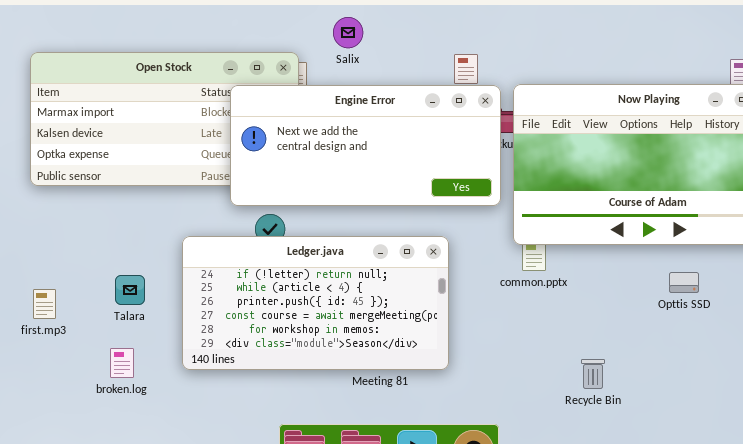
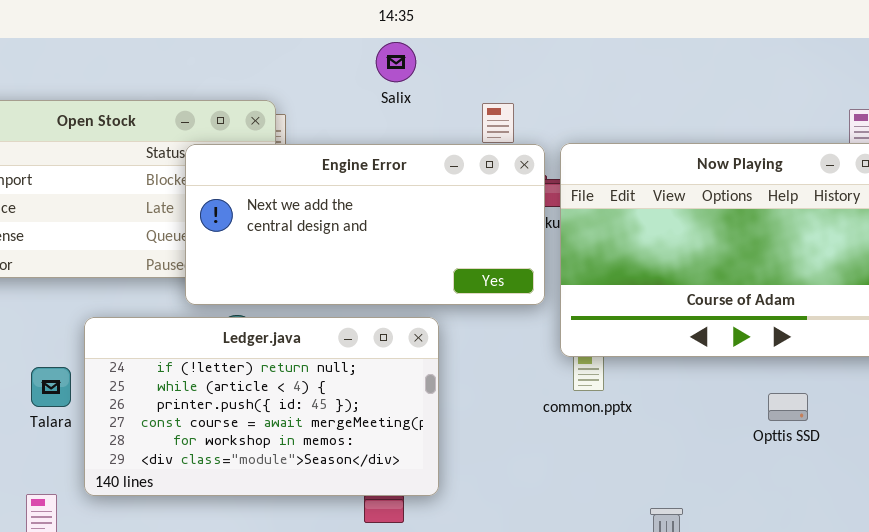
Salix: [333,17,363,48] -> [376,42,416,82], moved
Ledger.java: [182,236,449,370] -> [84,317,439,496], moved
Talara: [115,275,145,305] -> [31,367,71,407], moved

